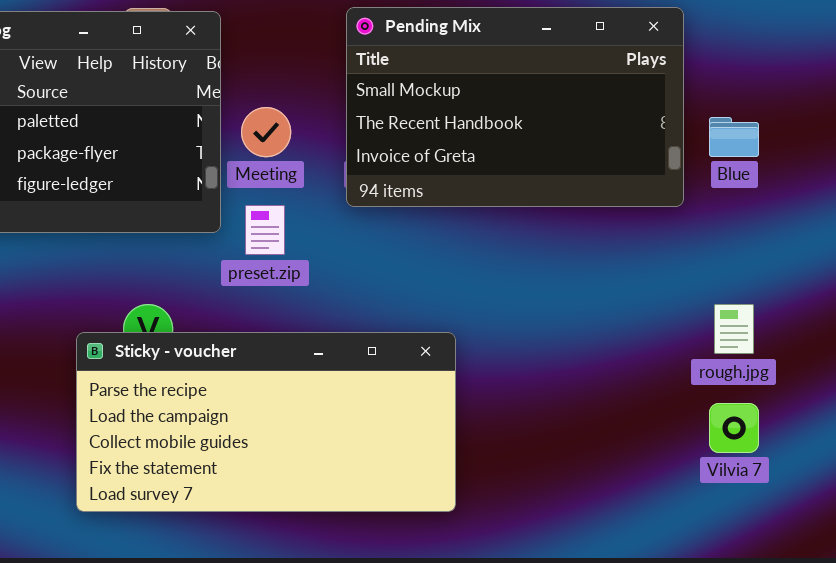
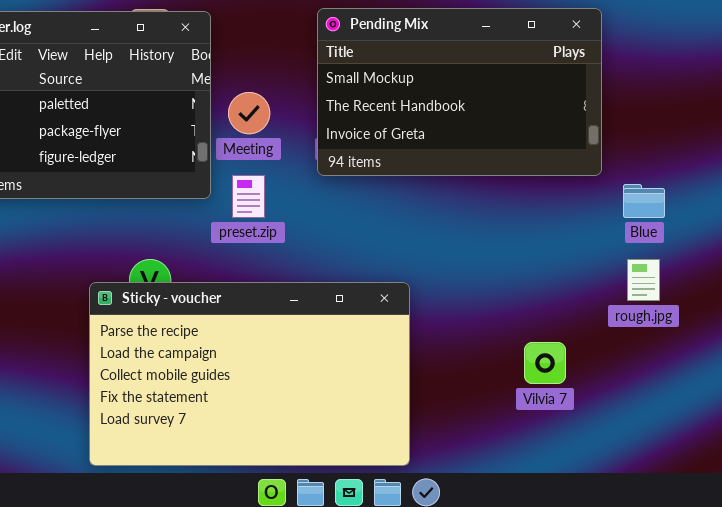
Blue: [709,117,759,157] -> [623,184,665,218], moved
Sticky - voucher: [76,332,456,512] -> [89,282,410,466], resized
Vilvia 7: [709,403,759,453] -> [524,342,566,384], moved

